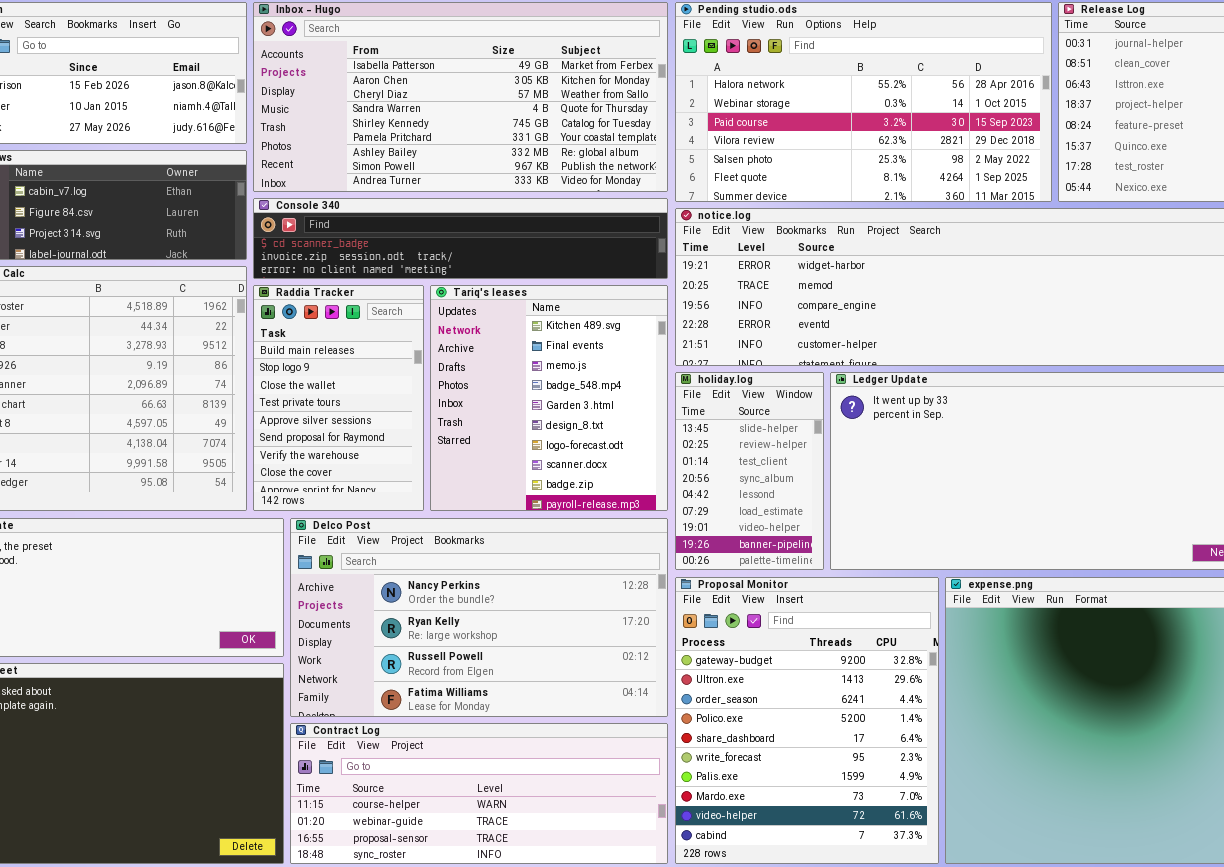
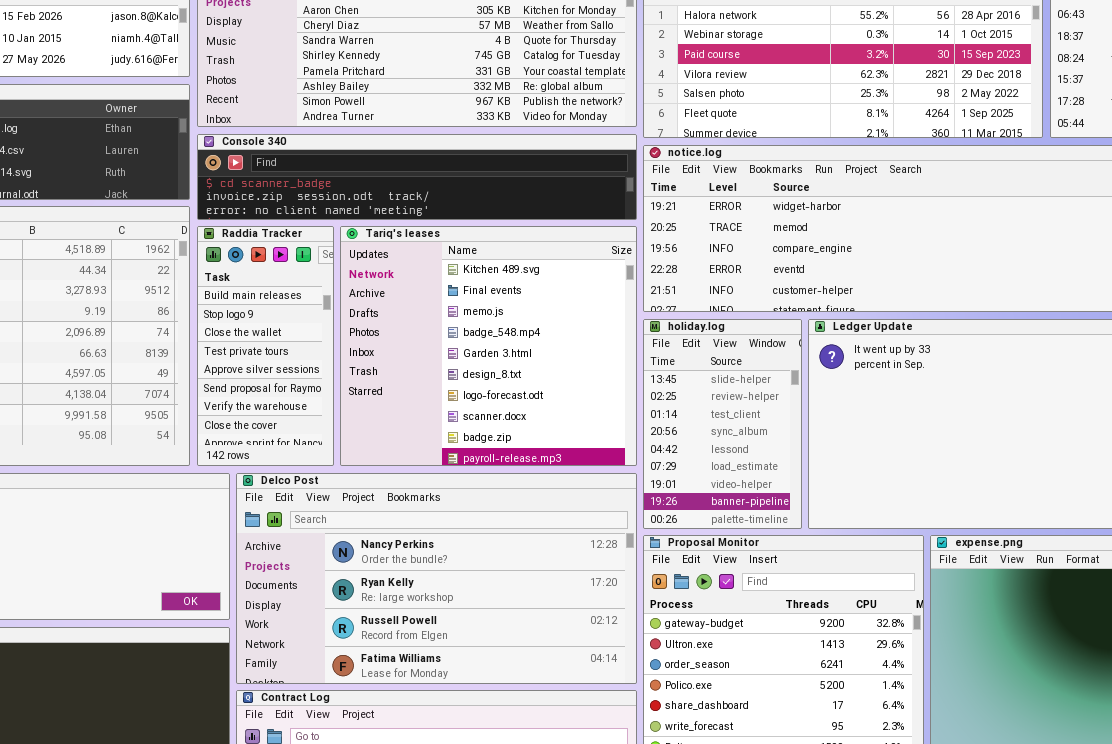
Raddia Tracker: [253,285,424,511] -> [197,226,334,466], resized
Tariq's leases: [430,285,668,511] -> [340,226,637,466], resized

